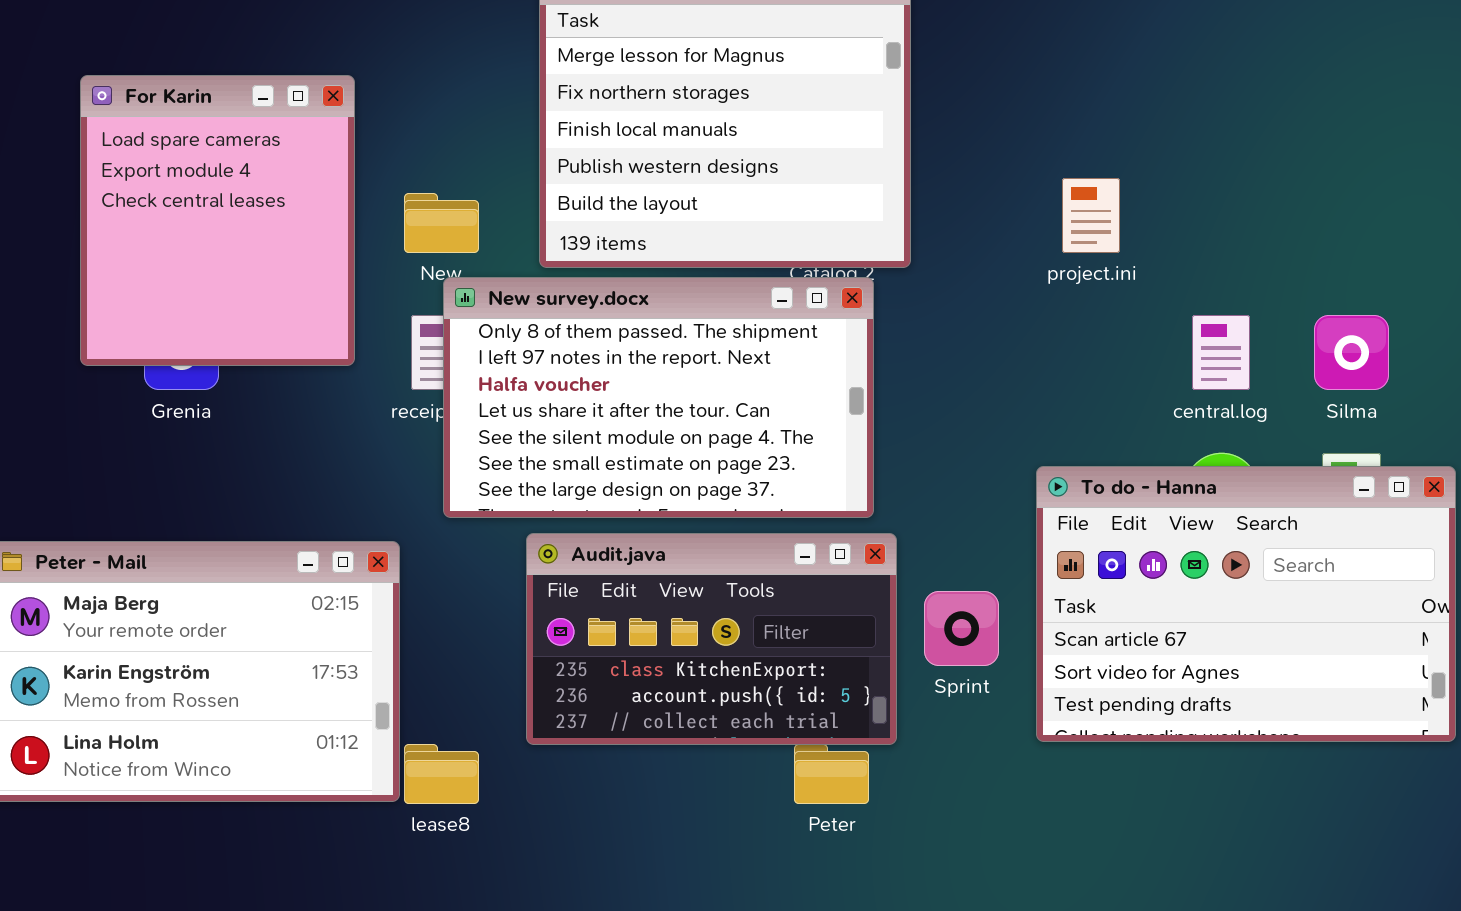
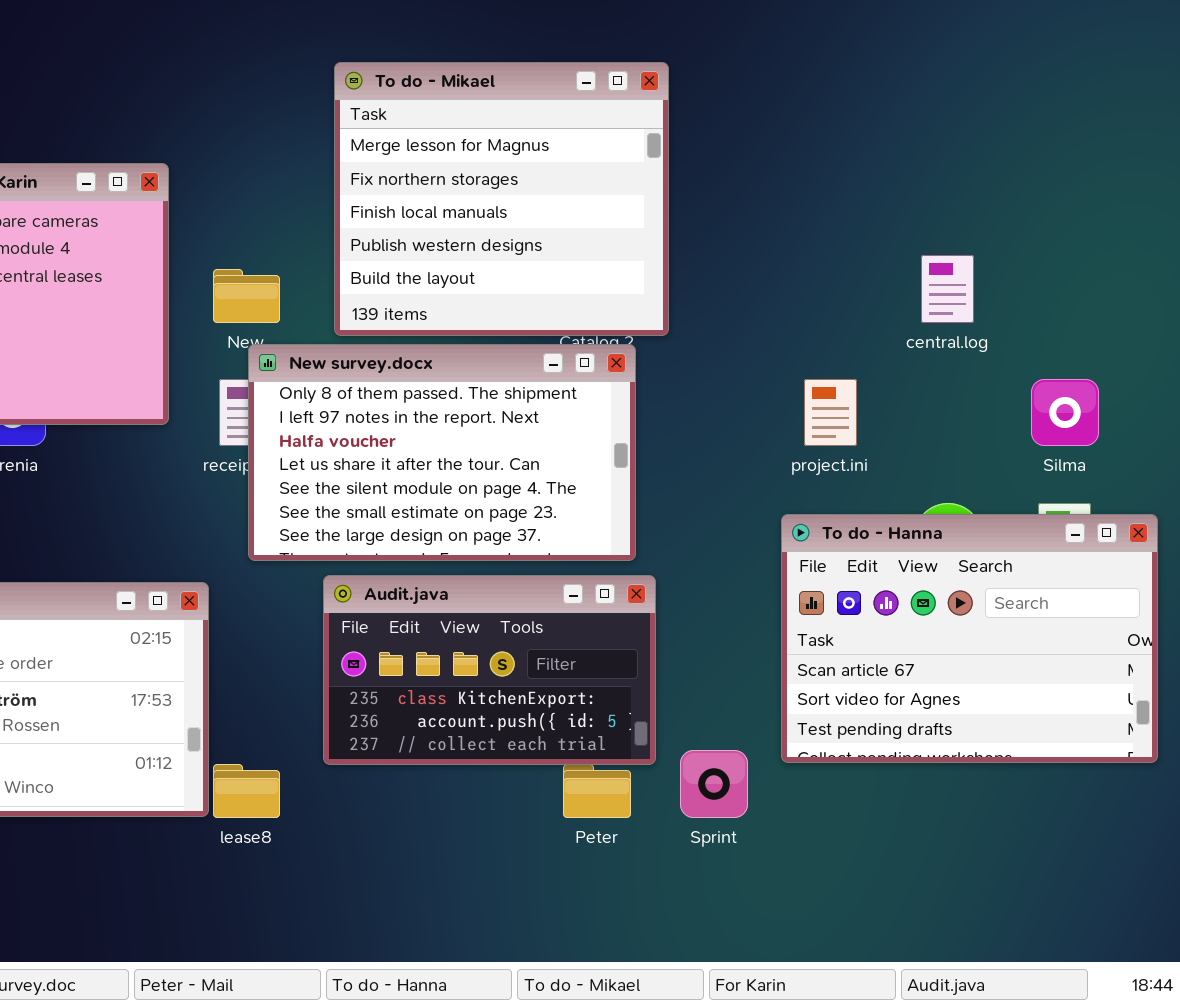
project.ini: [1062,178,1120,253] -> [804,379,857,446], moved
central.log: [1192,315,1250,390] -> [921,255,974,323], moved
Sprint: [924,591,999,666] -> [680,750,748,818], moved

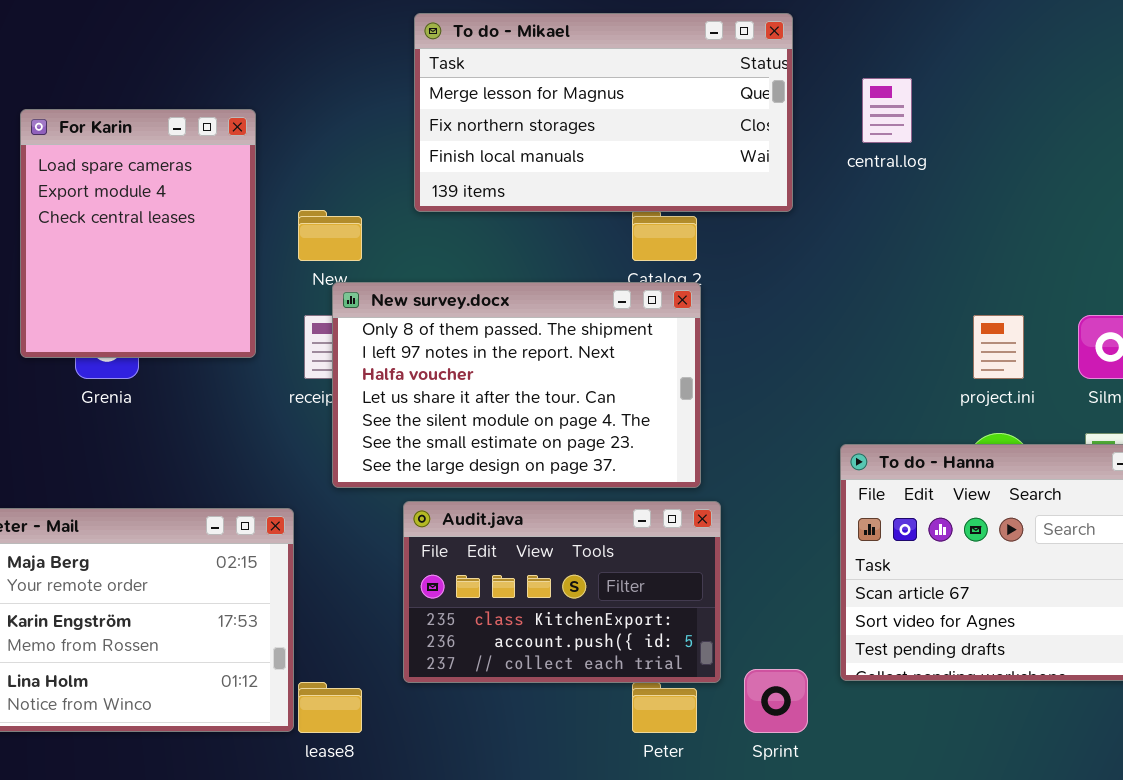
To do - Mikael: [334,62,669,336] -> [414,13,793,212], resized
central.log: [921,255,974,323] -> [862,78,912,143], moved
project.ini: [804,379,857,446] -> [973,315,1024,379], moved

